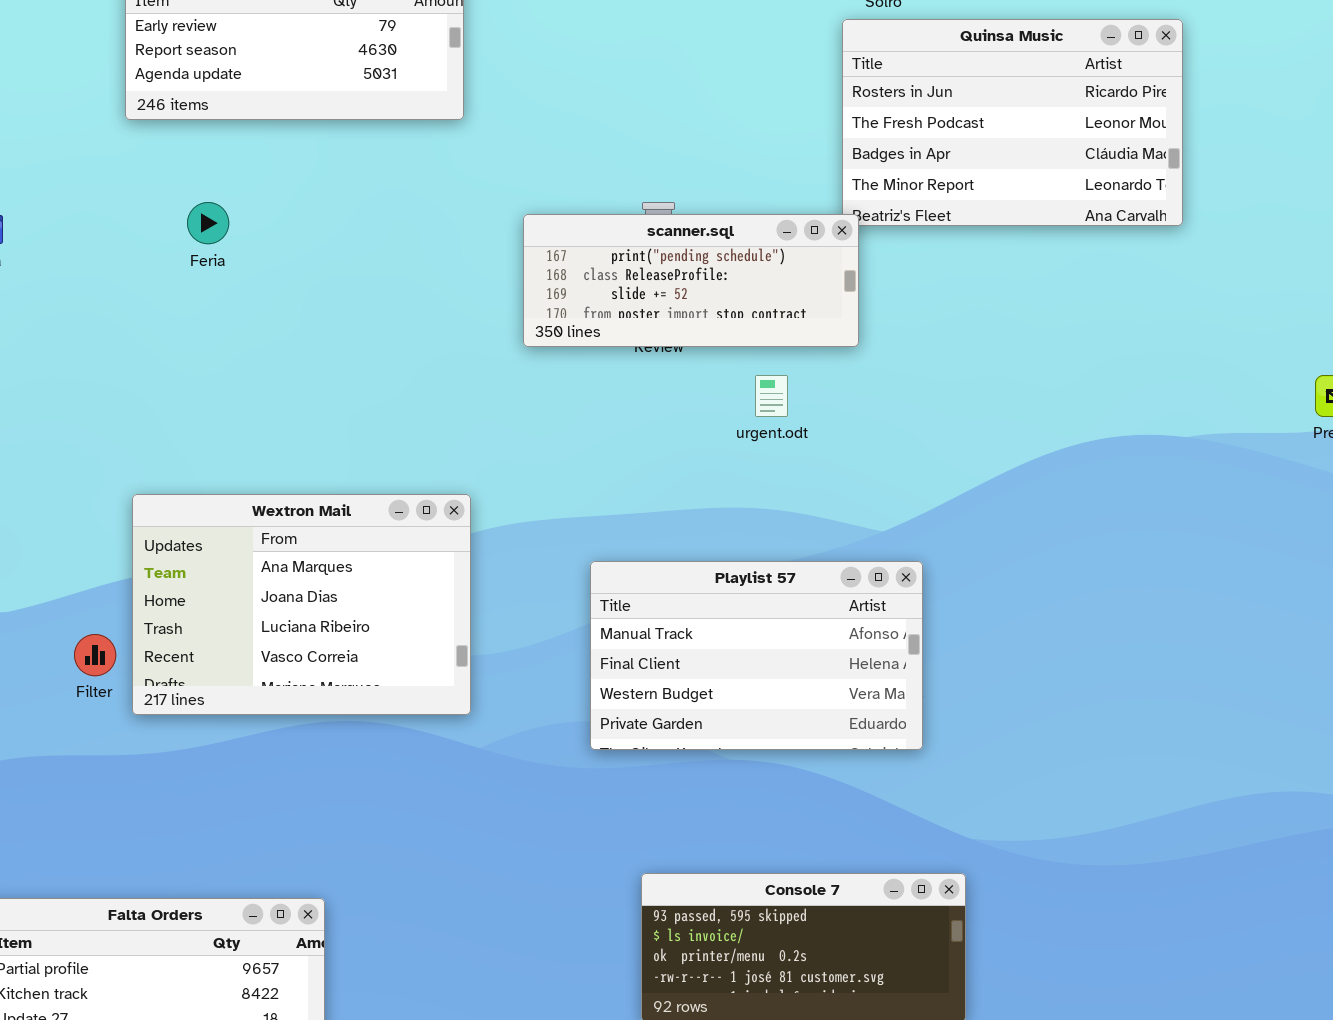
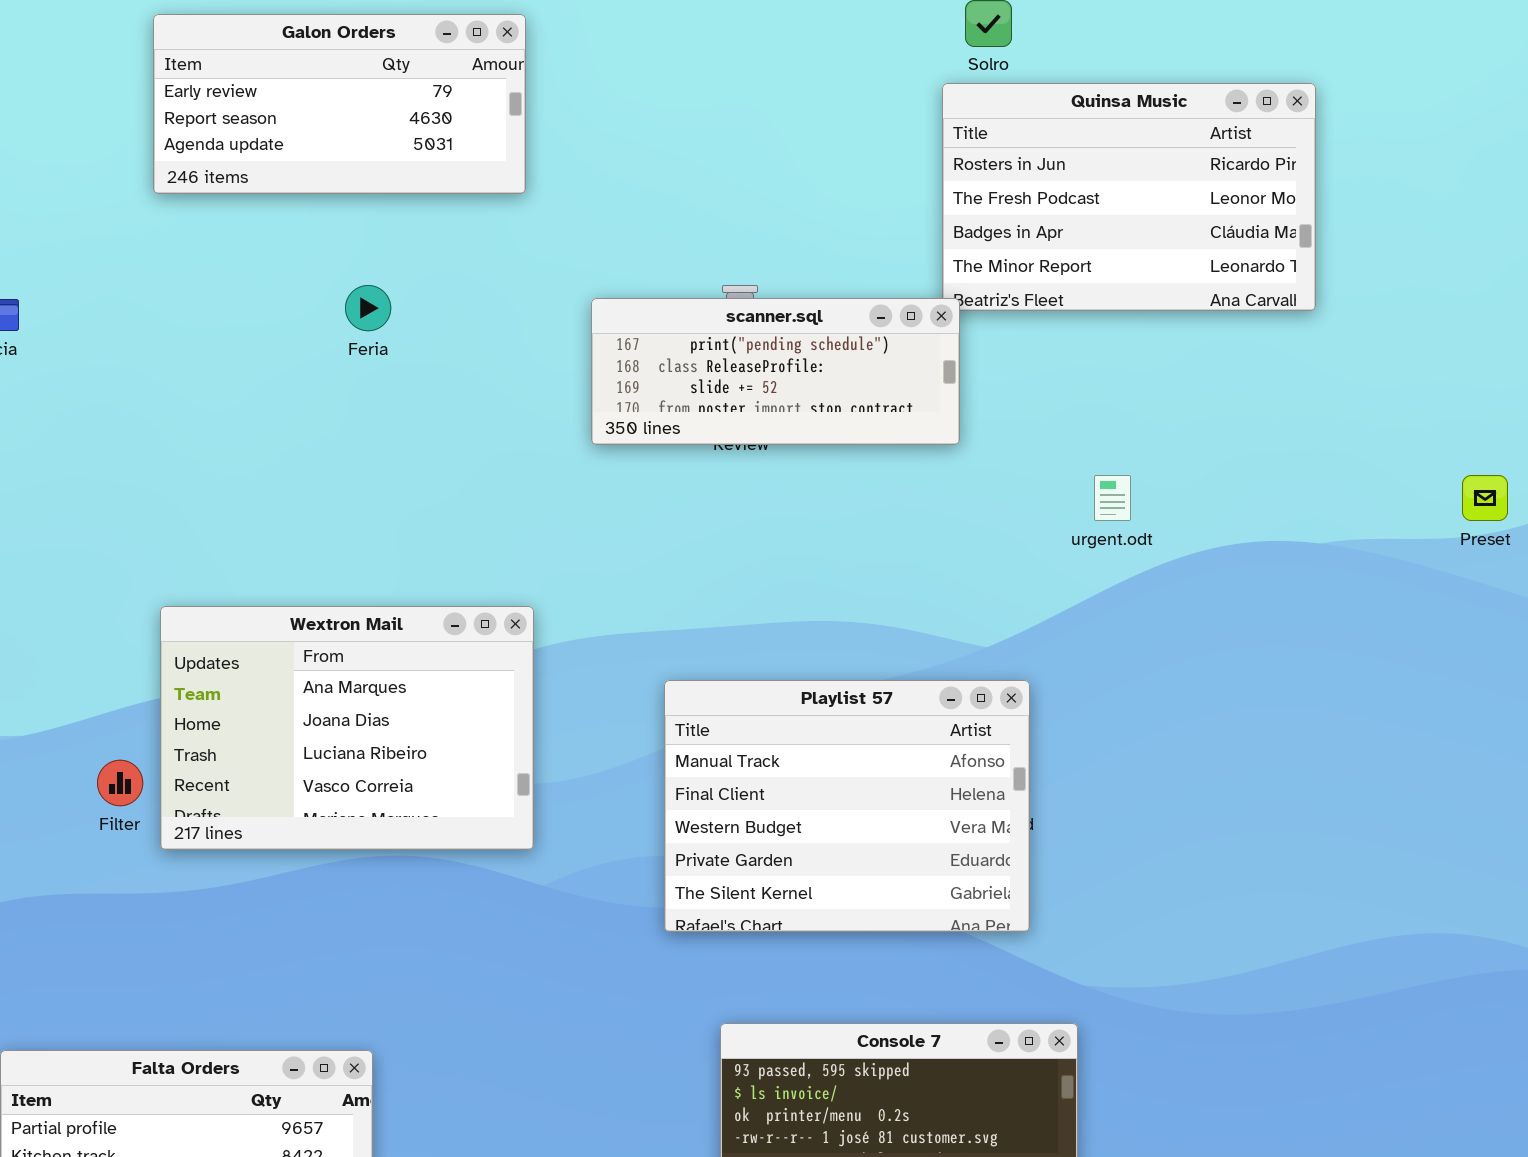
Feria: [187,202,229,244] -> [345,285,391,331], moved
urgent.odt: [755,375,788,417] -> [1094,475,1131,521], moved
Playlist 57: [590,561,923,750] -> [664,680,1030,932], resized

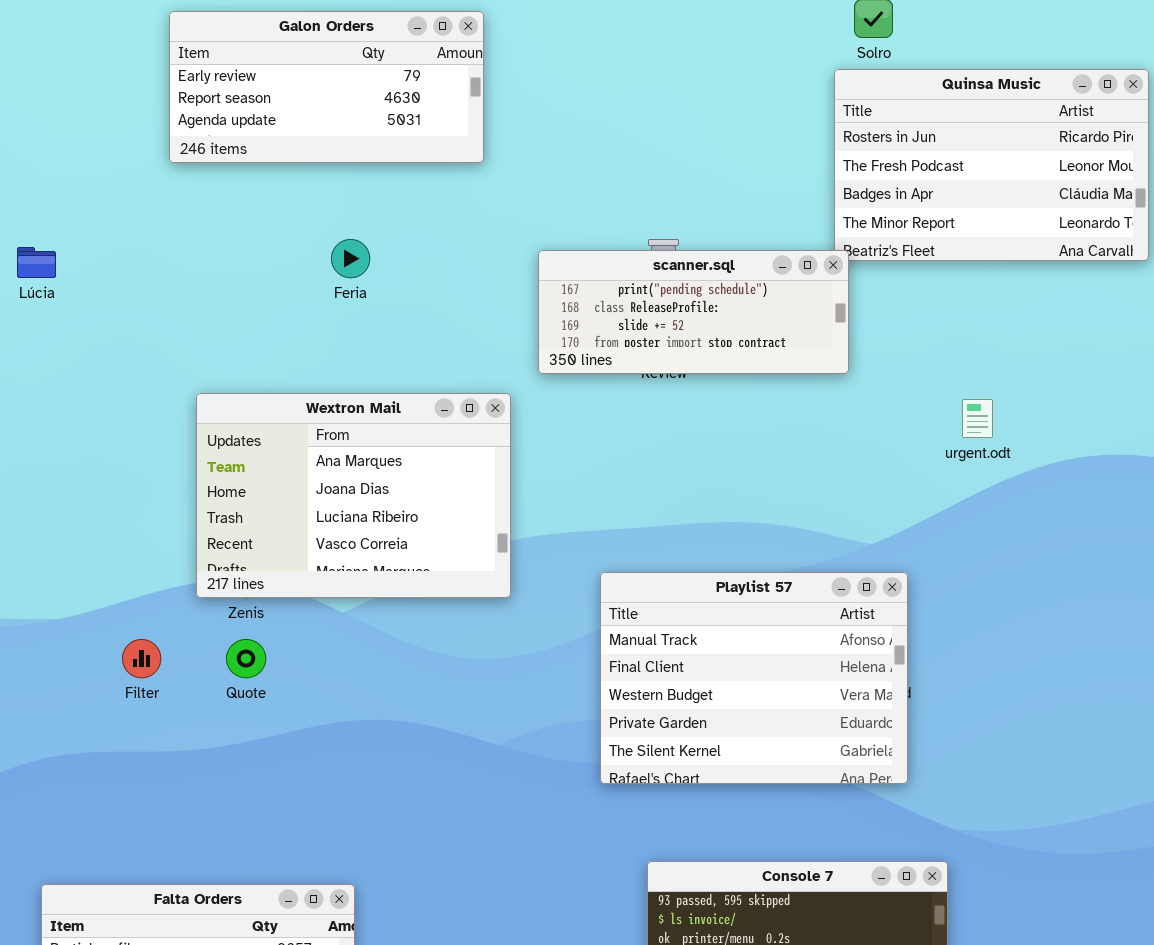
Wextron Mail: [160,606,534,850] -> [196,393,511,598], moved

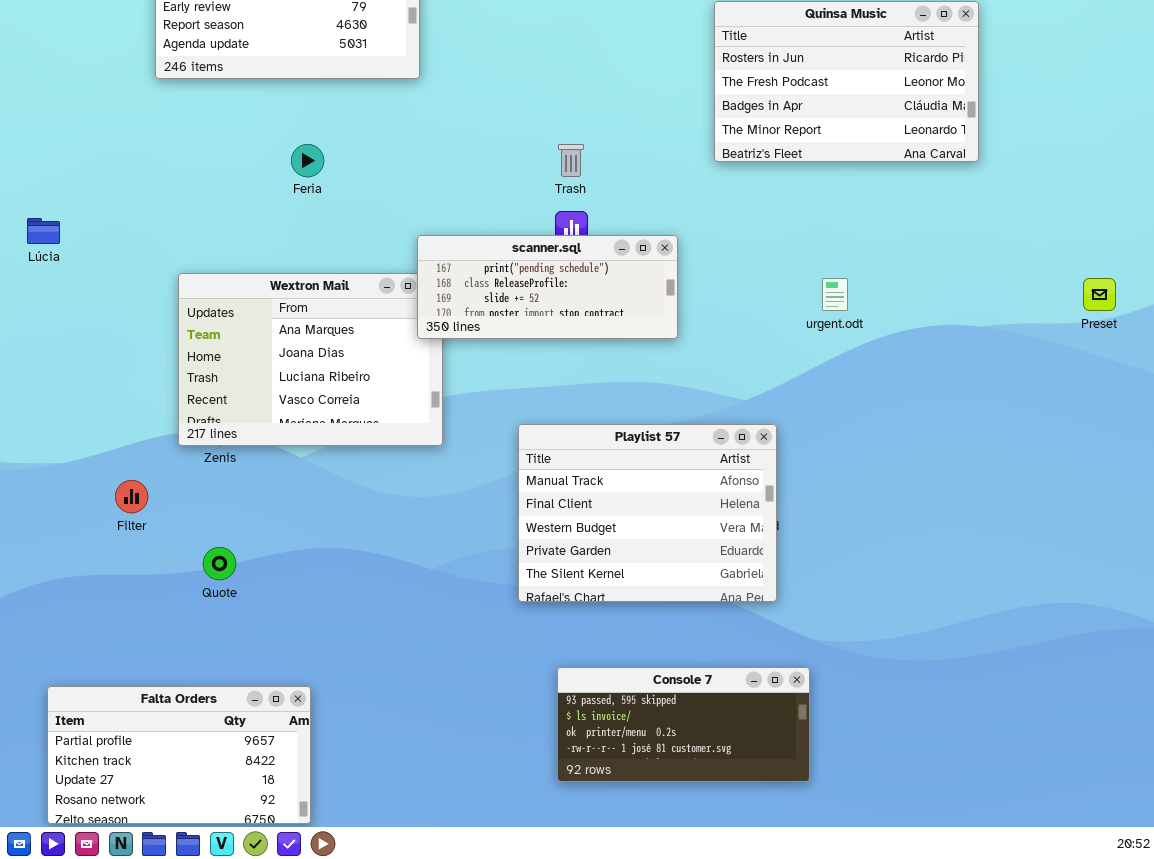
Lúcia: [17,247,56,278] -> [27,218,60,244], moved
scanner.sql: [538,250,849,374] -> [417,235,678,339], moved
Quote: [226,639,266,678] -> [203,547,236,580], moved

